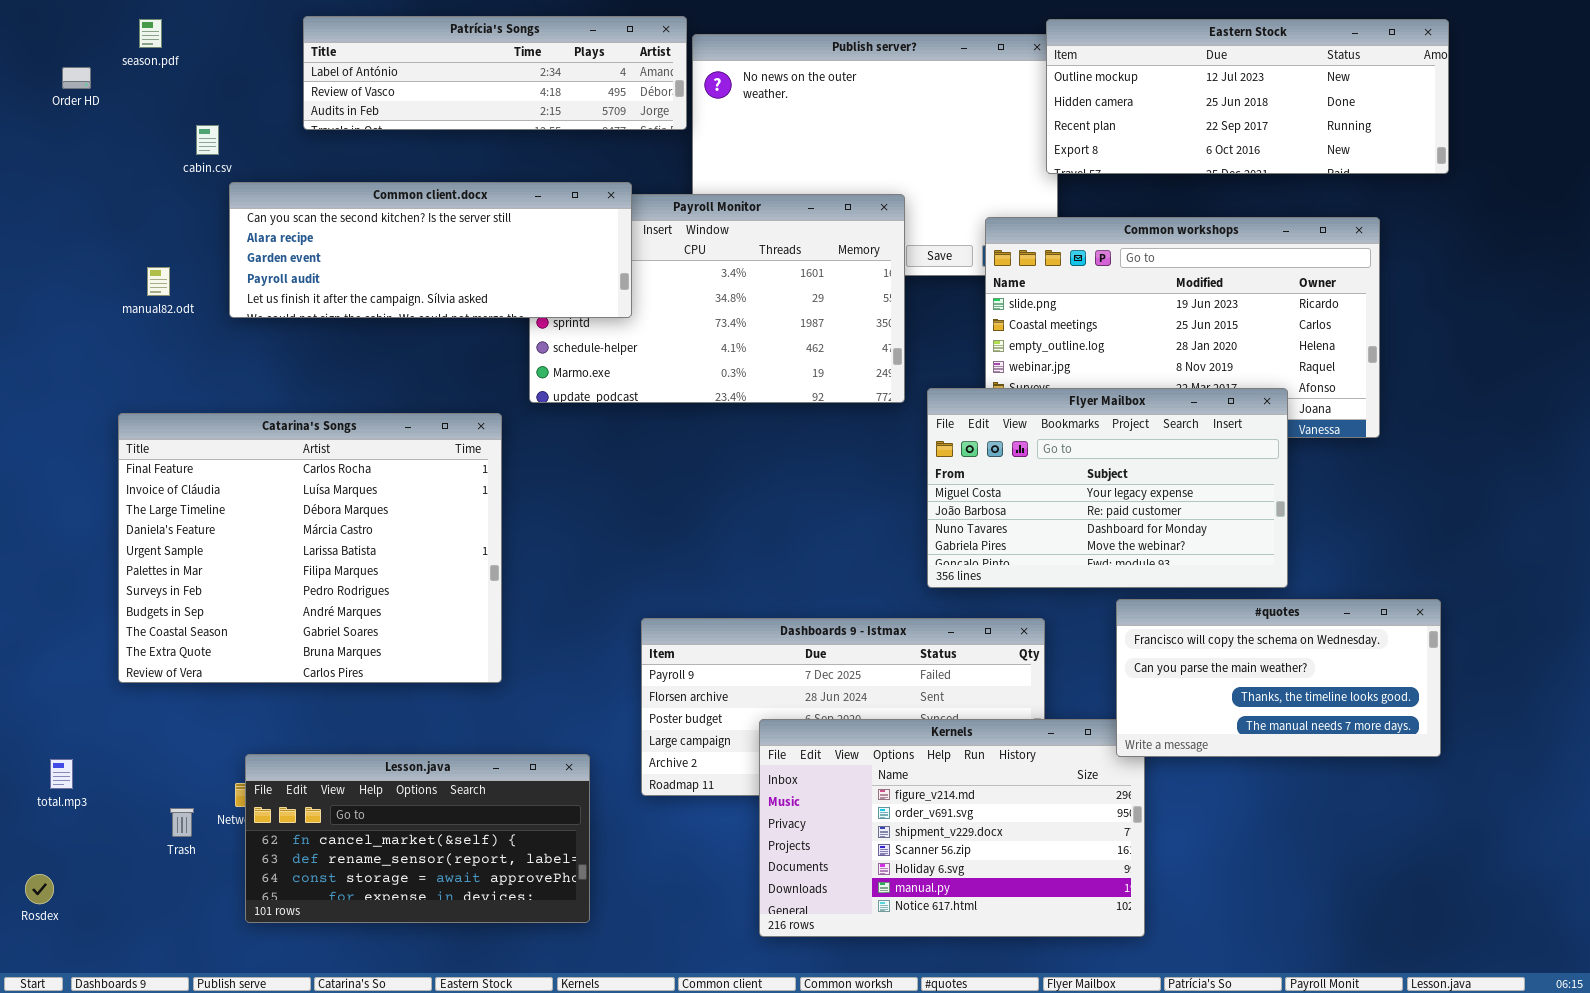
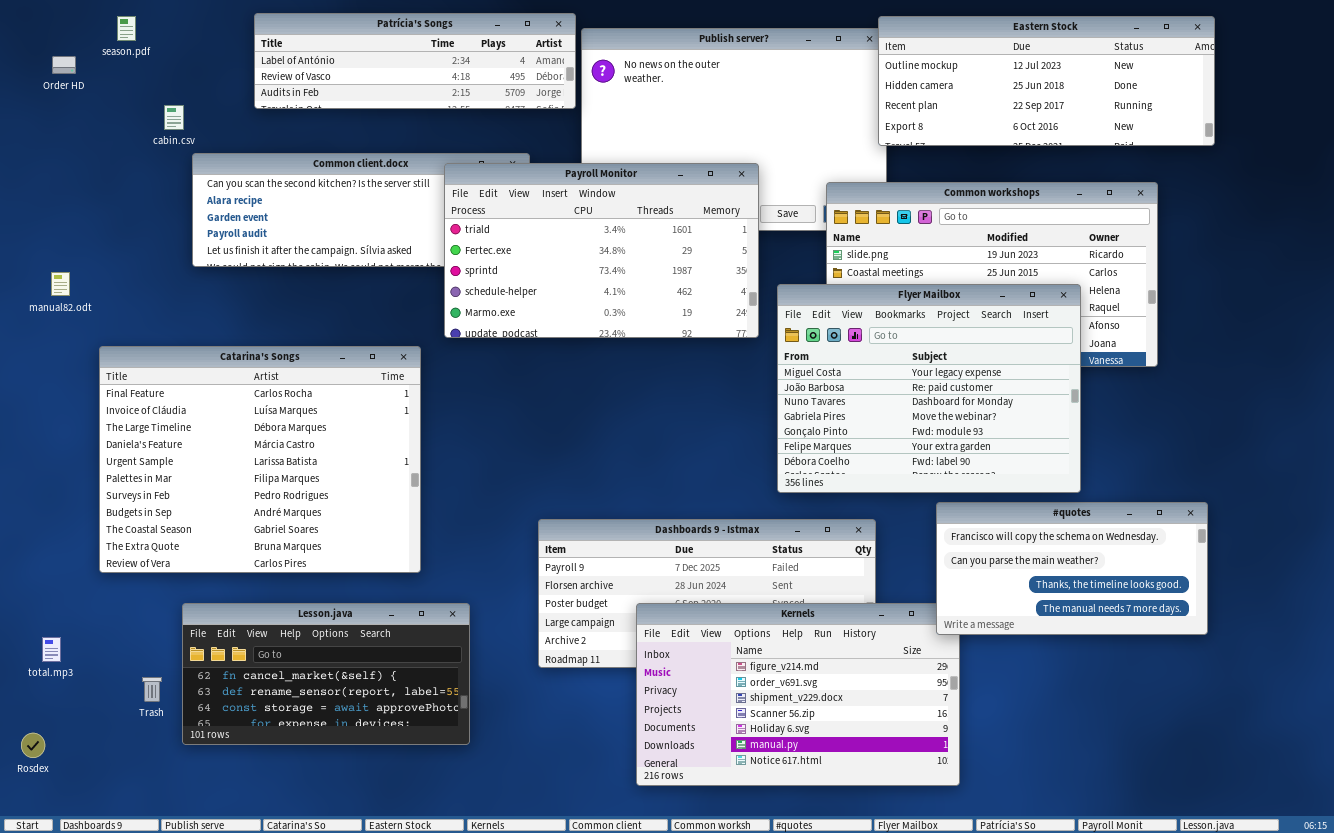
Payroll Monitor: [529,194,905,403] -> [444,163,759,338], raised
manual82.odt: [147,267,170,296] -> [51,272,70,296], moved
Flyer Mailbox: [927,388,1288,588] -> [777,284,1081,493], resized
Lesson.java: [245,754,590,923] -> [182,603,470,745], moved

